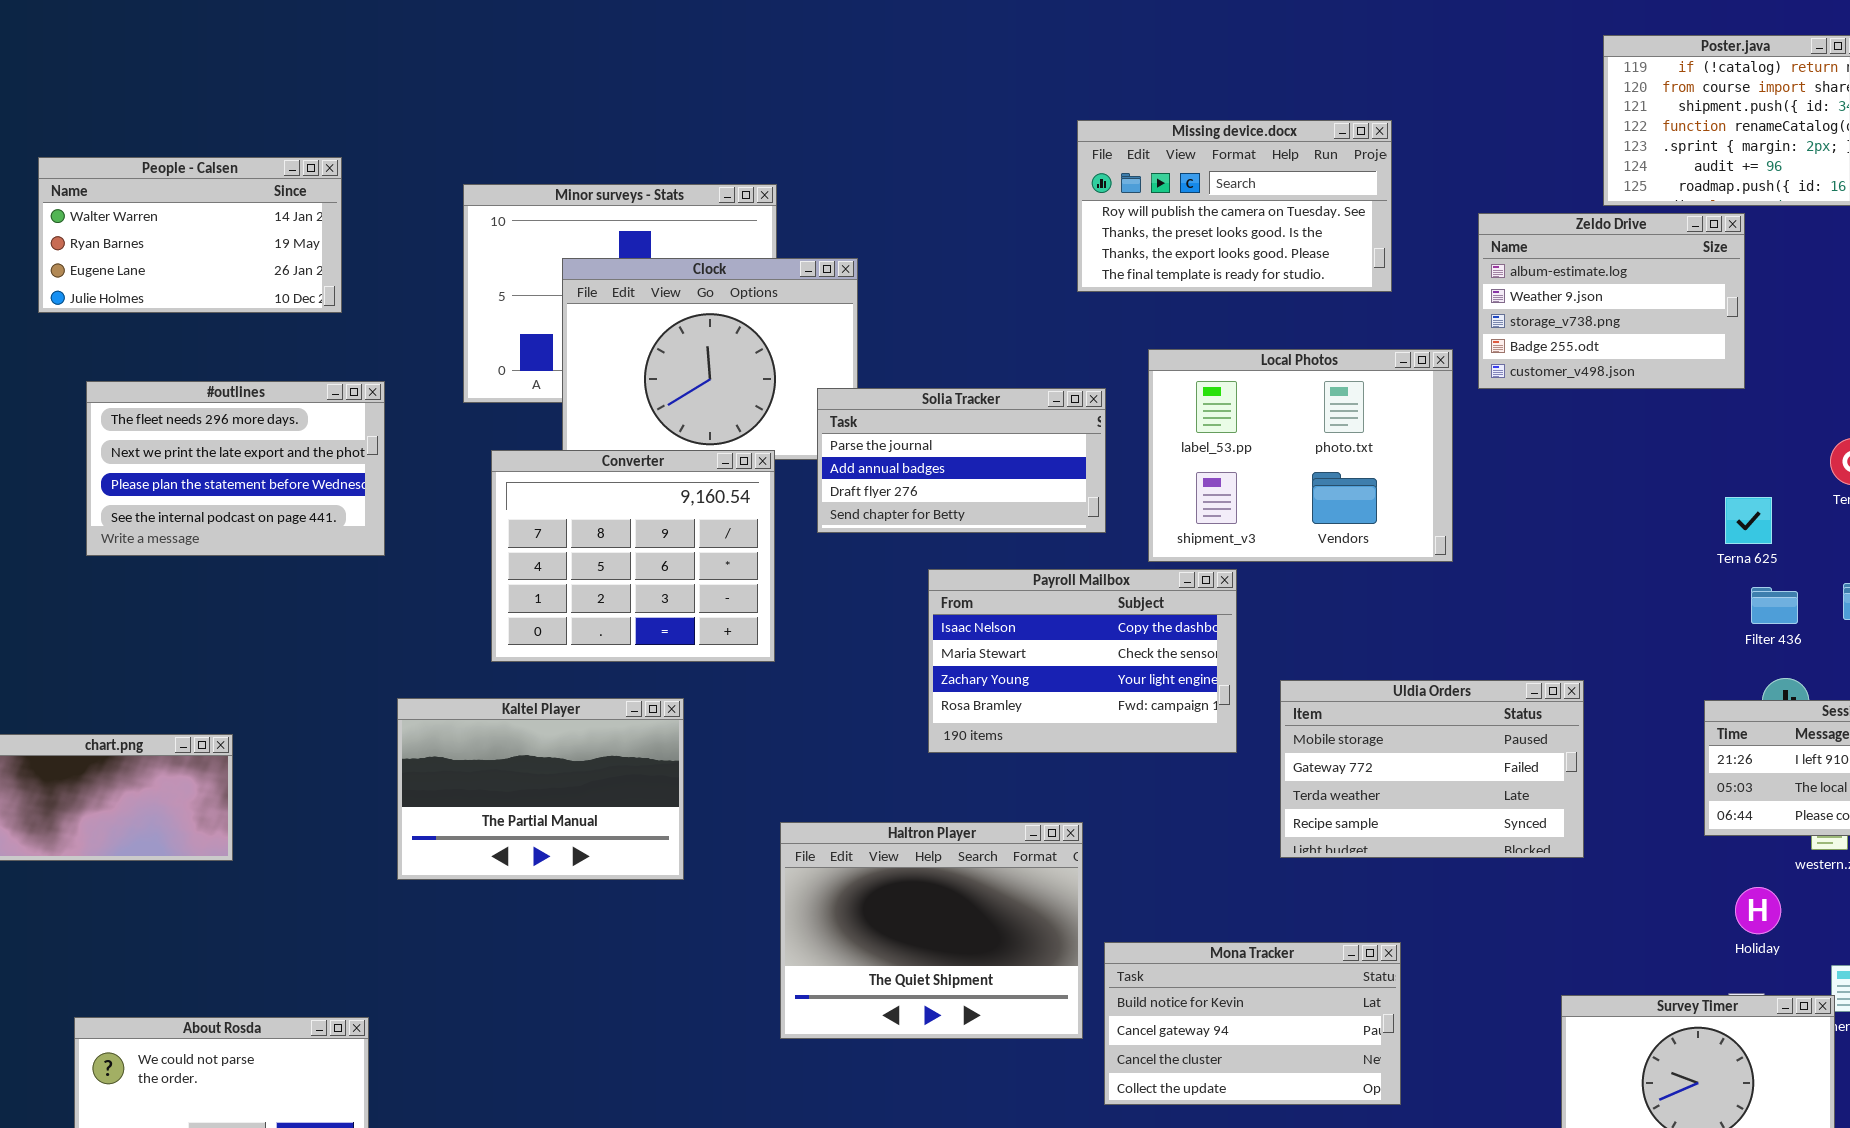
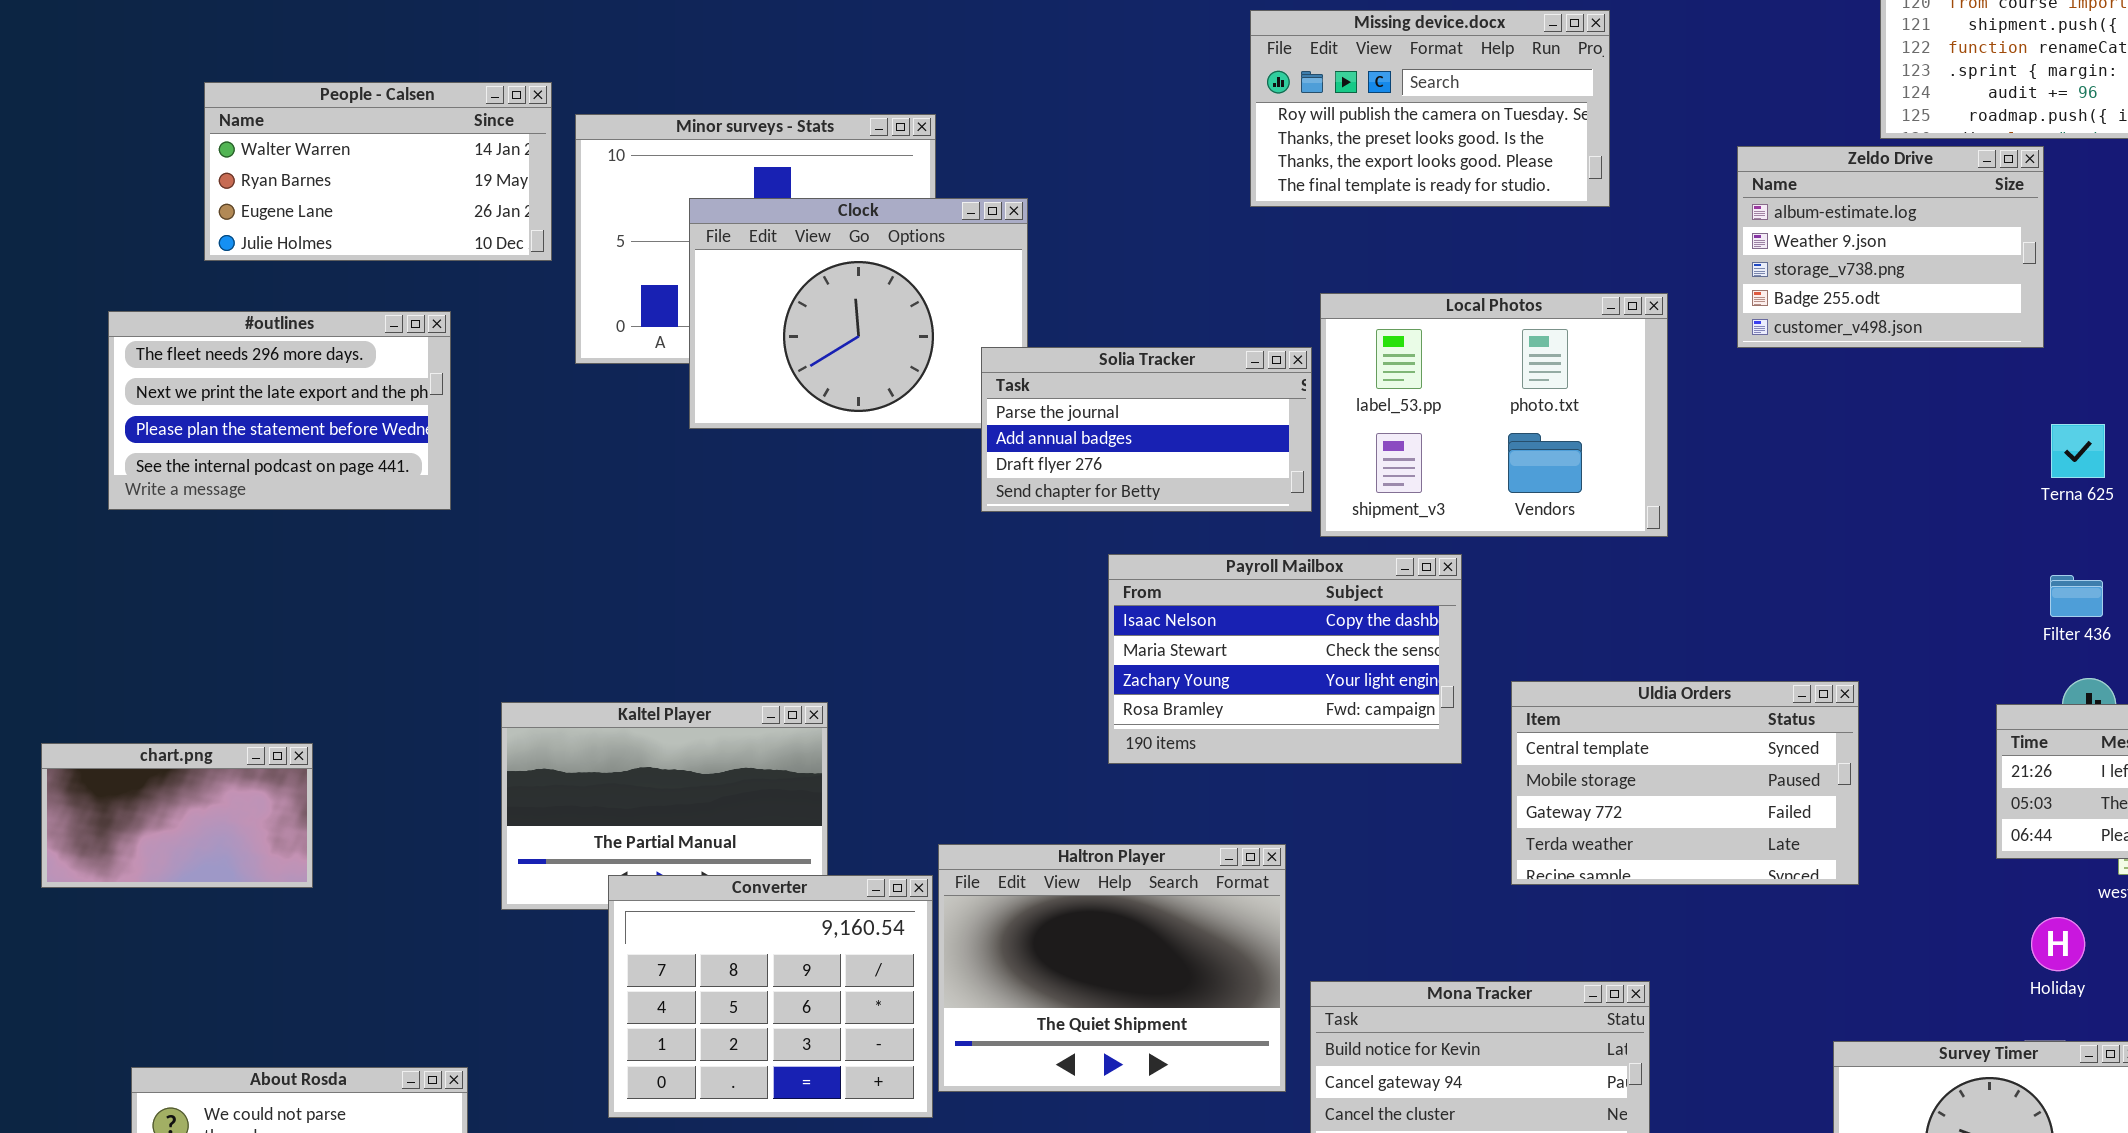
Missing device.docx: [1077,120,1392,292] -> [1250,10,1610,207], moved
People - Calsen: [38,157,342,313] -> [204,82,552,261], moved
Local Photos: [1148,349,1453,562] -> [1320,293,1668,537], moved
#outlines: [86,381,385,556] -> [108,311,451,510], moved
Converter: [491,450,775,662] -> [608,875,933,1118], moved
Terna 625: [1725,497,1772,544] -> [2051,424,2105,478], moved
Uldia Orders: [1280,680,1584,858] -> [1511,681,1859,885], scrolled up 1 row

